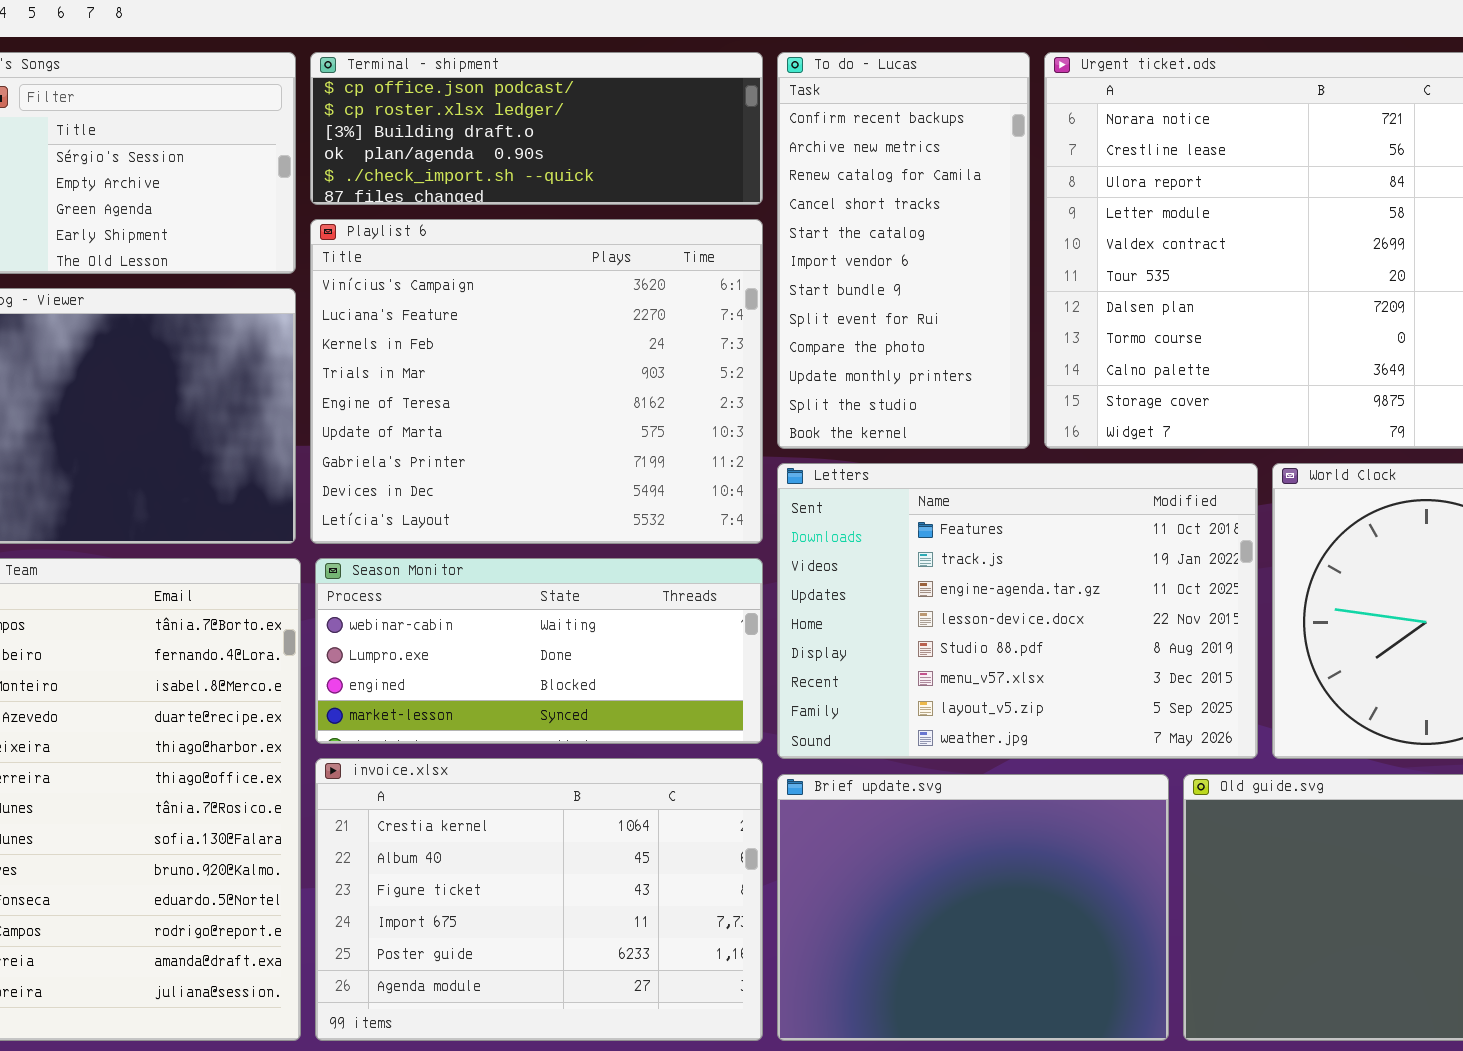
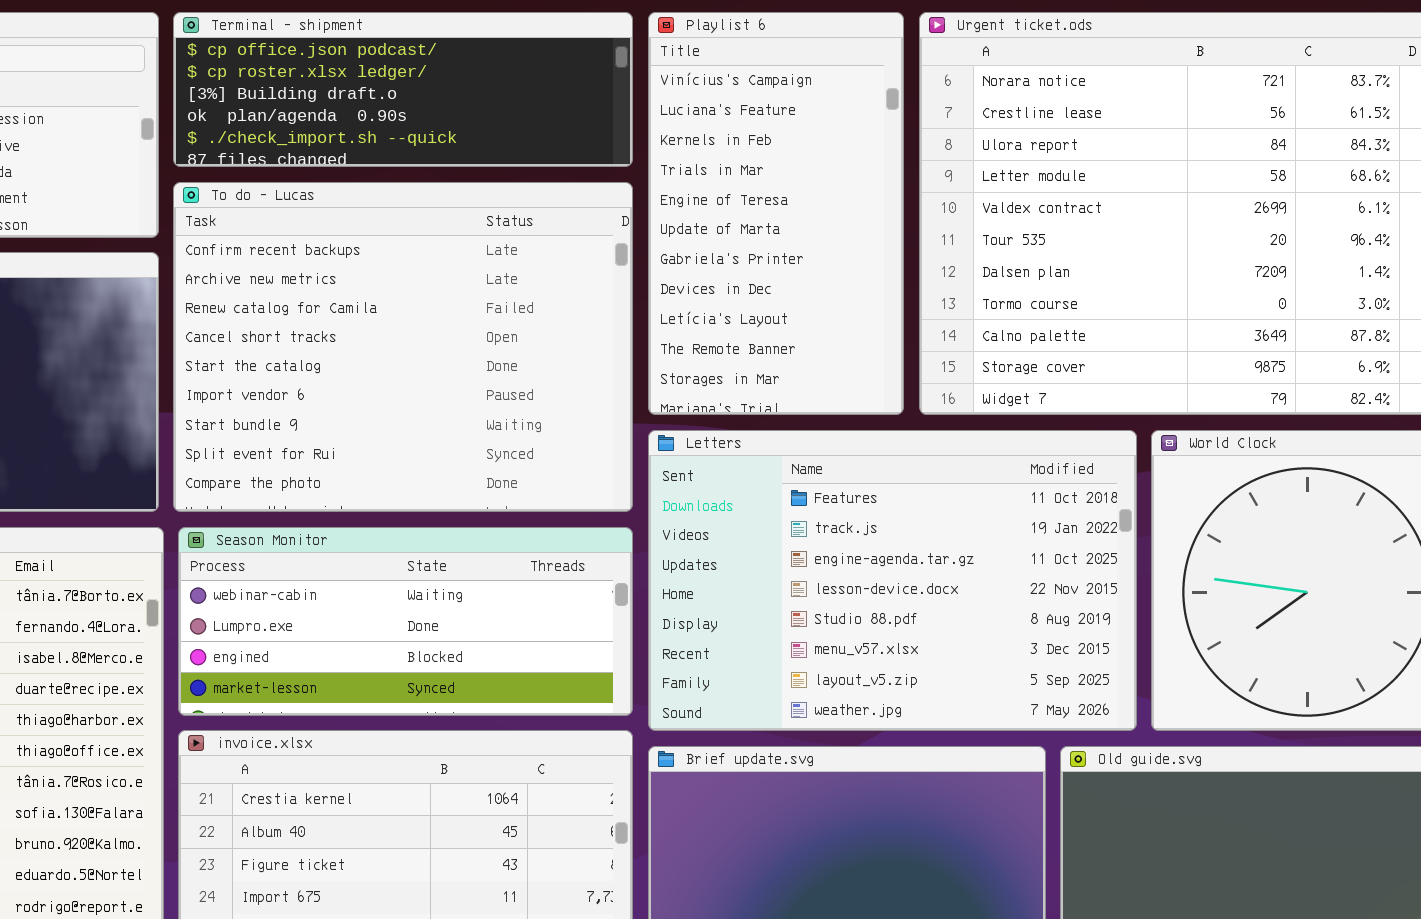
To do - Lucas: [777,52,1030,449] -> [173,182,633,512], moved, resized
Playlist 6: [310,219,763,544] -> [648,12,904,415], moved, resized

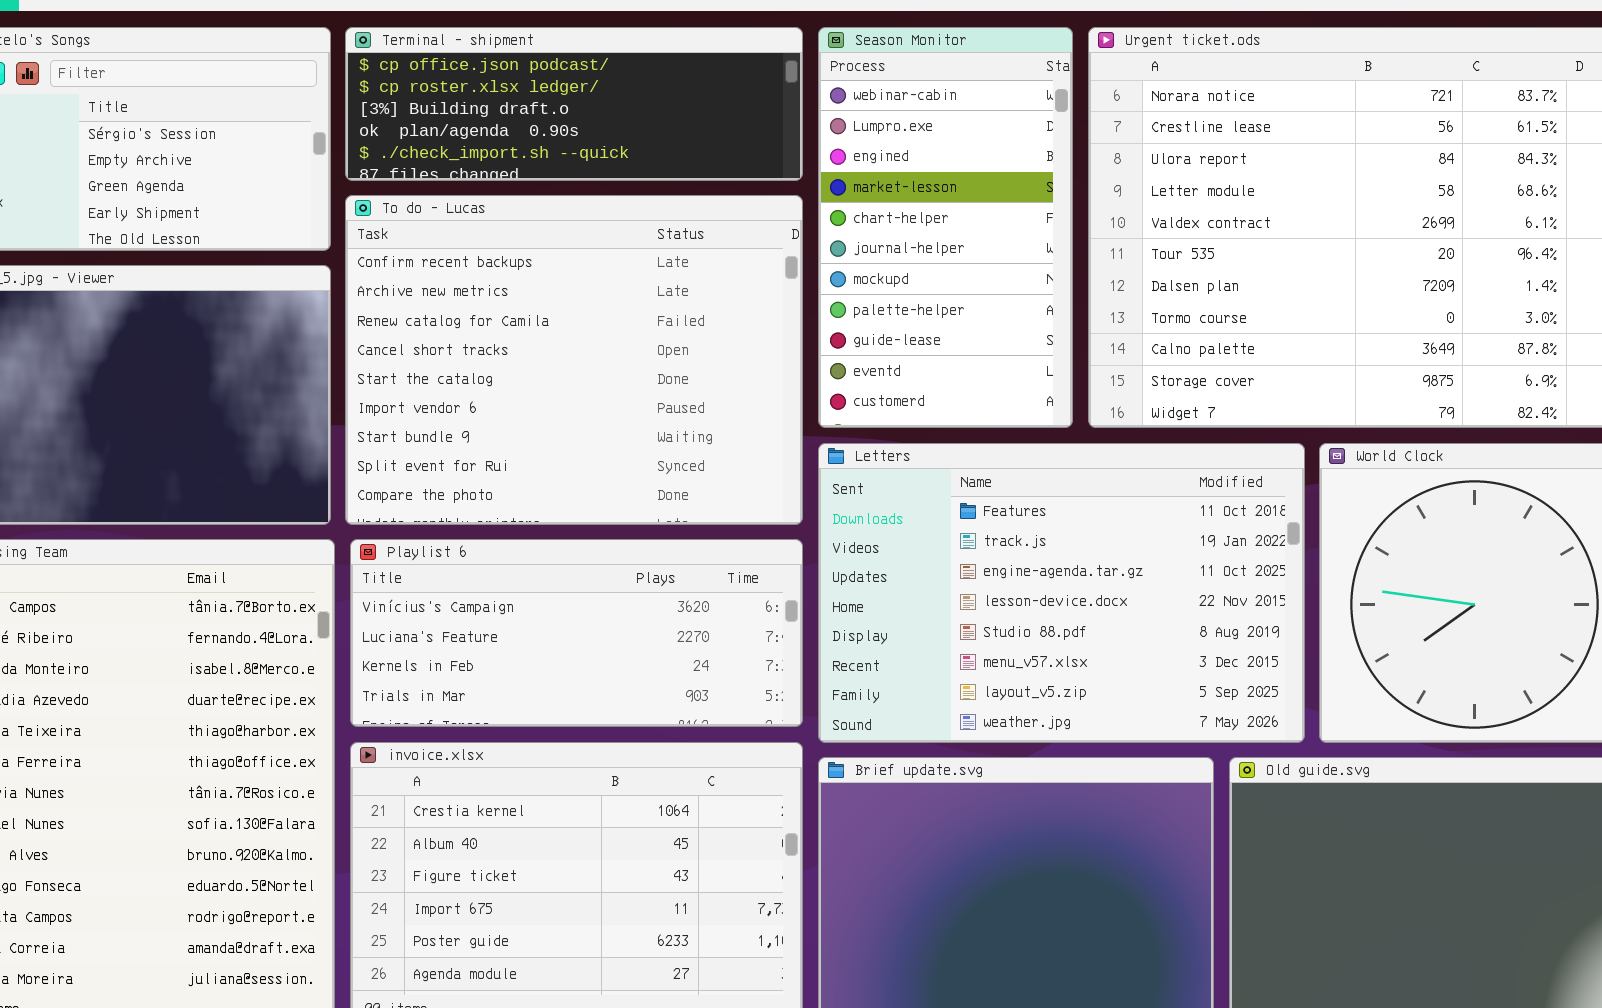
Playlist 6: [648,12,904,415] -> [350,539,803,727], moved, resized
Season Monitor: [178,527,633,716] -> [818,27,1073,428], moved, resized

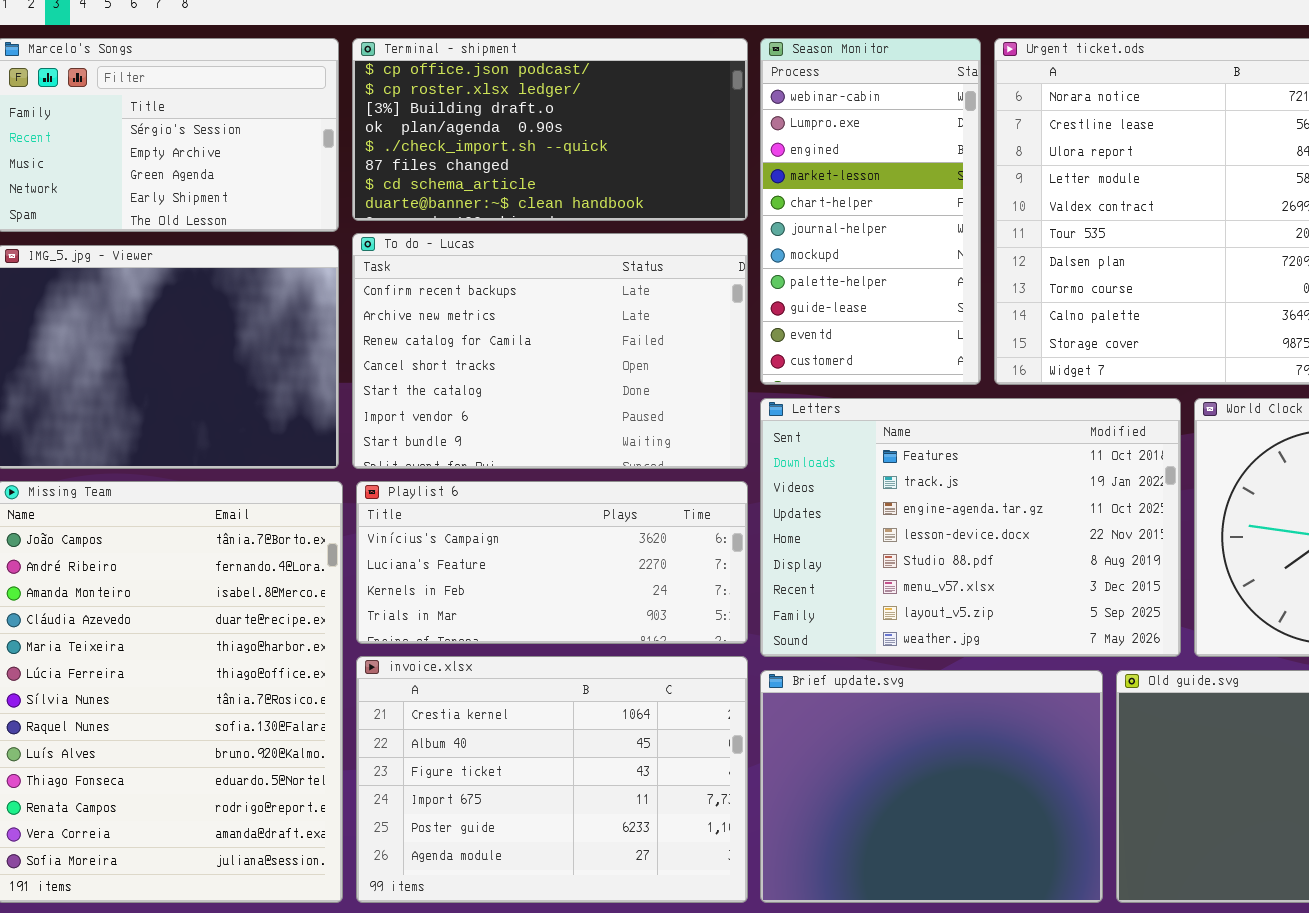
Terminal - shipment: [345,27,803,181] -> [352,38,748,221], resized
To do - Lucas: [345,195,803,525] -> [352,233,748,469], resized

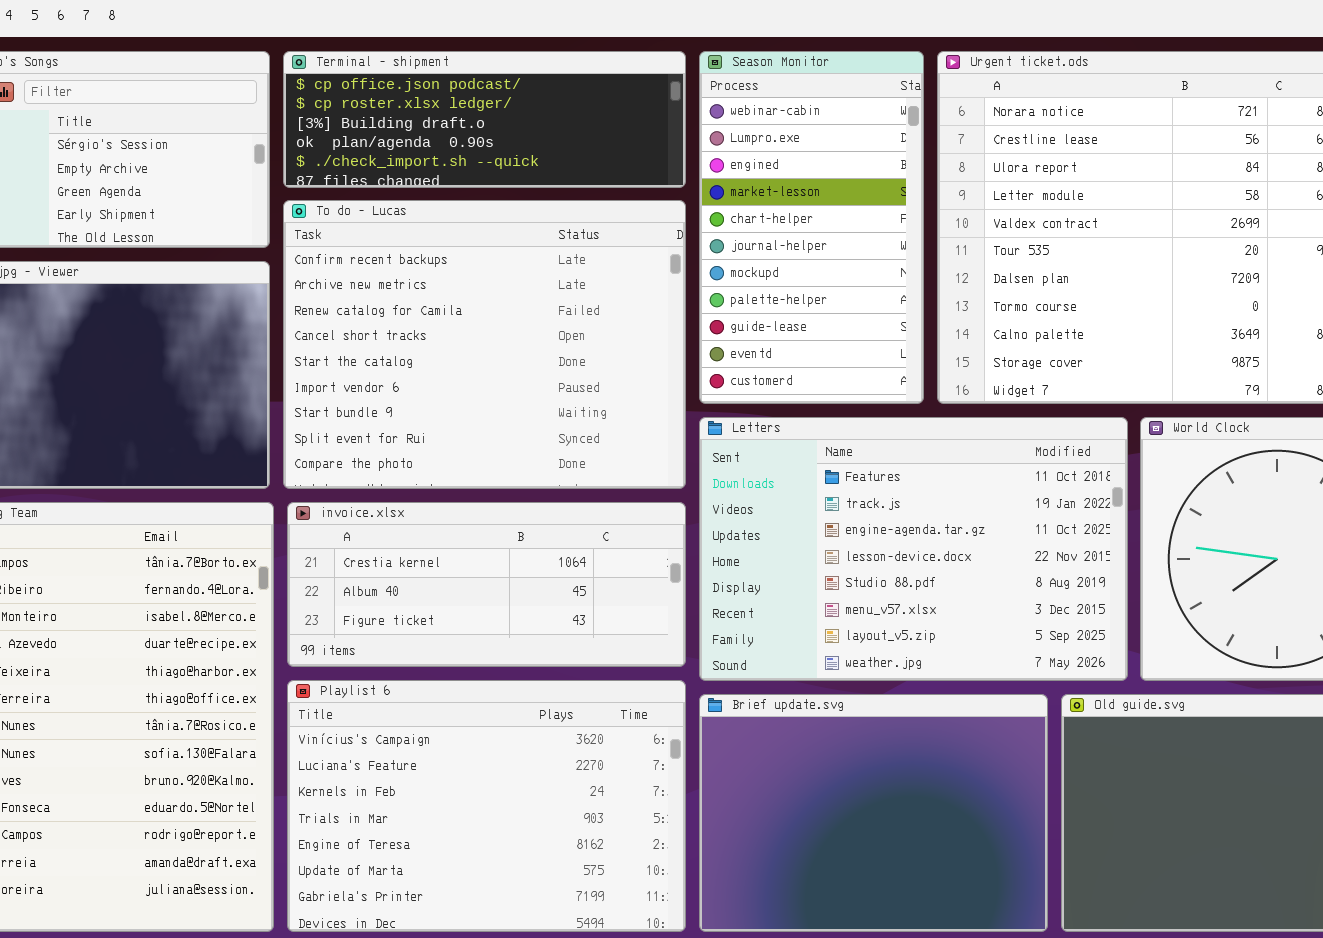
Terminal - shipment: [352,38,748,221] -> [283,51,686,188], resized
To do - Lucas: [352,233,748,469] -> [283,200,686,489], resized
Playlist 6: [356,481,748,644] -> [287,680,686,932], moved, resized
invoice.xlsx: [356,656,748,903] -> [287,502,686,667], moved, resized

